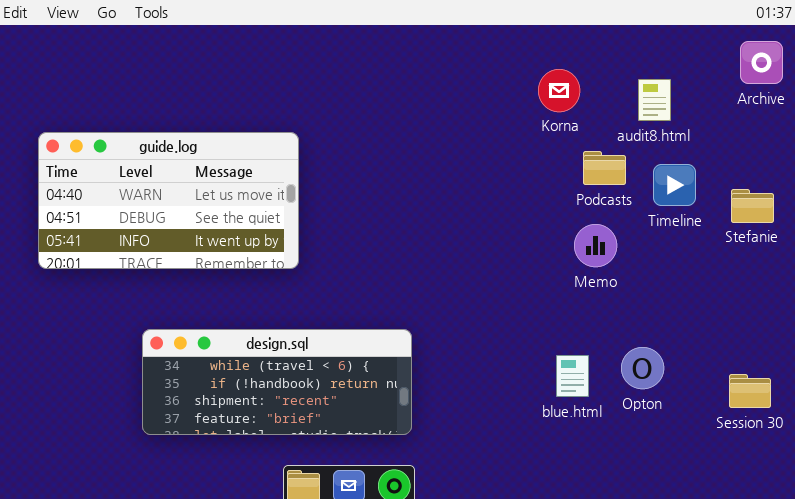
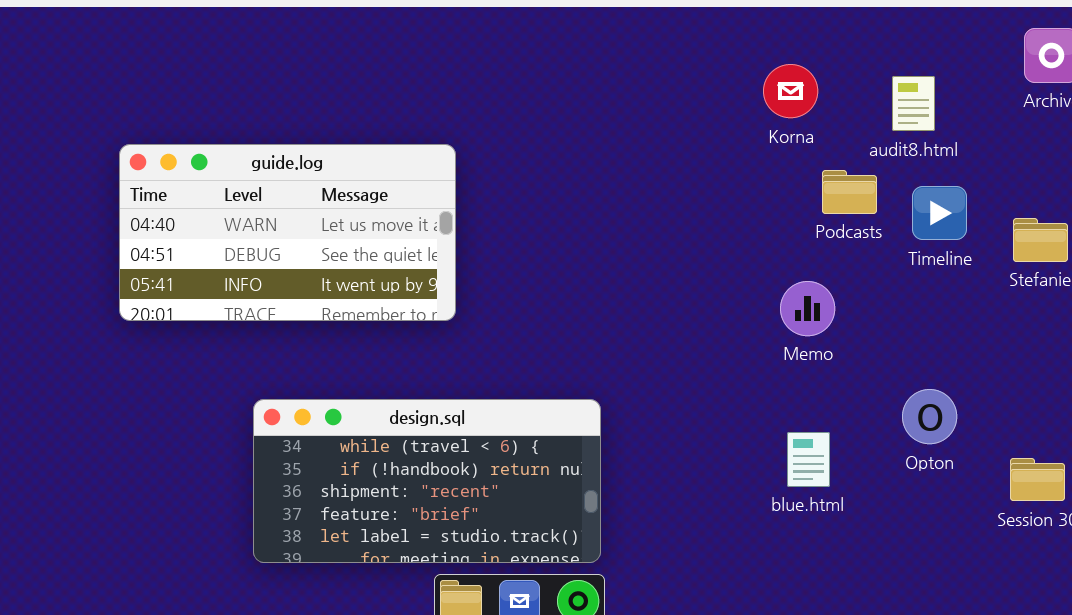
Memo: [574,224,617,267] -> [780,281,835,336], moved
design.sql: [142,329,412,435] -> [253,399,601,563], resized
Opton: [621,347,664,389] -> [902,389,957,444], moved

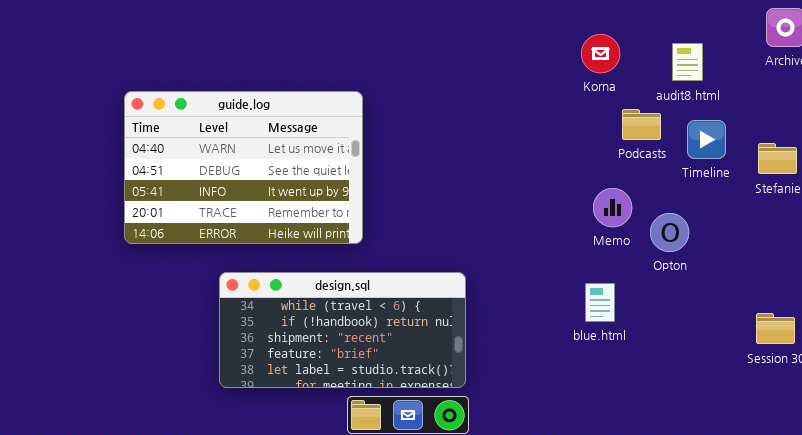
guide.log: [119,144,456,321] -> [124,91,363,244], resized
Opton: [902,389,957,444] -> [650,213,689,252], moved
blue.html: [787,432,830,487] -> [585,283,615,322], moved

